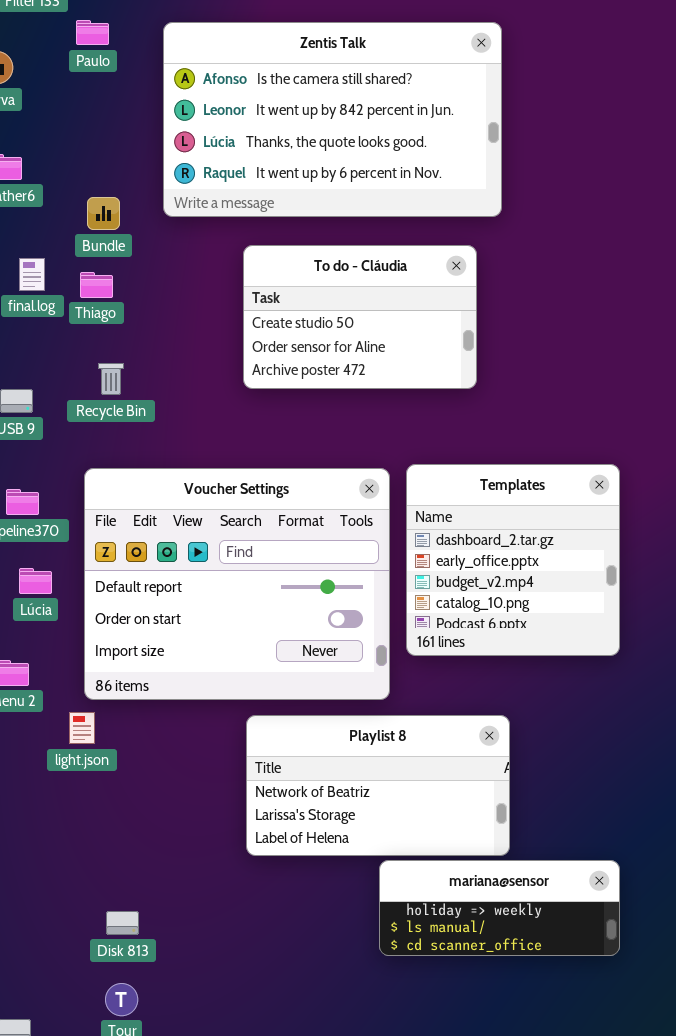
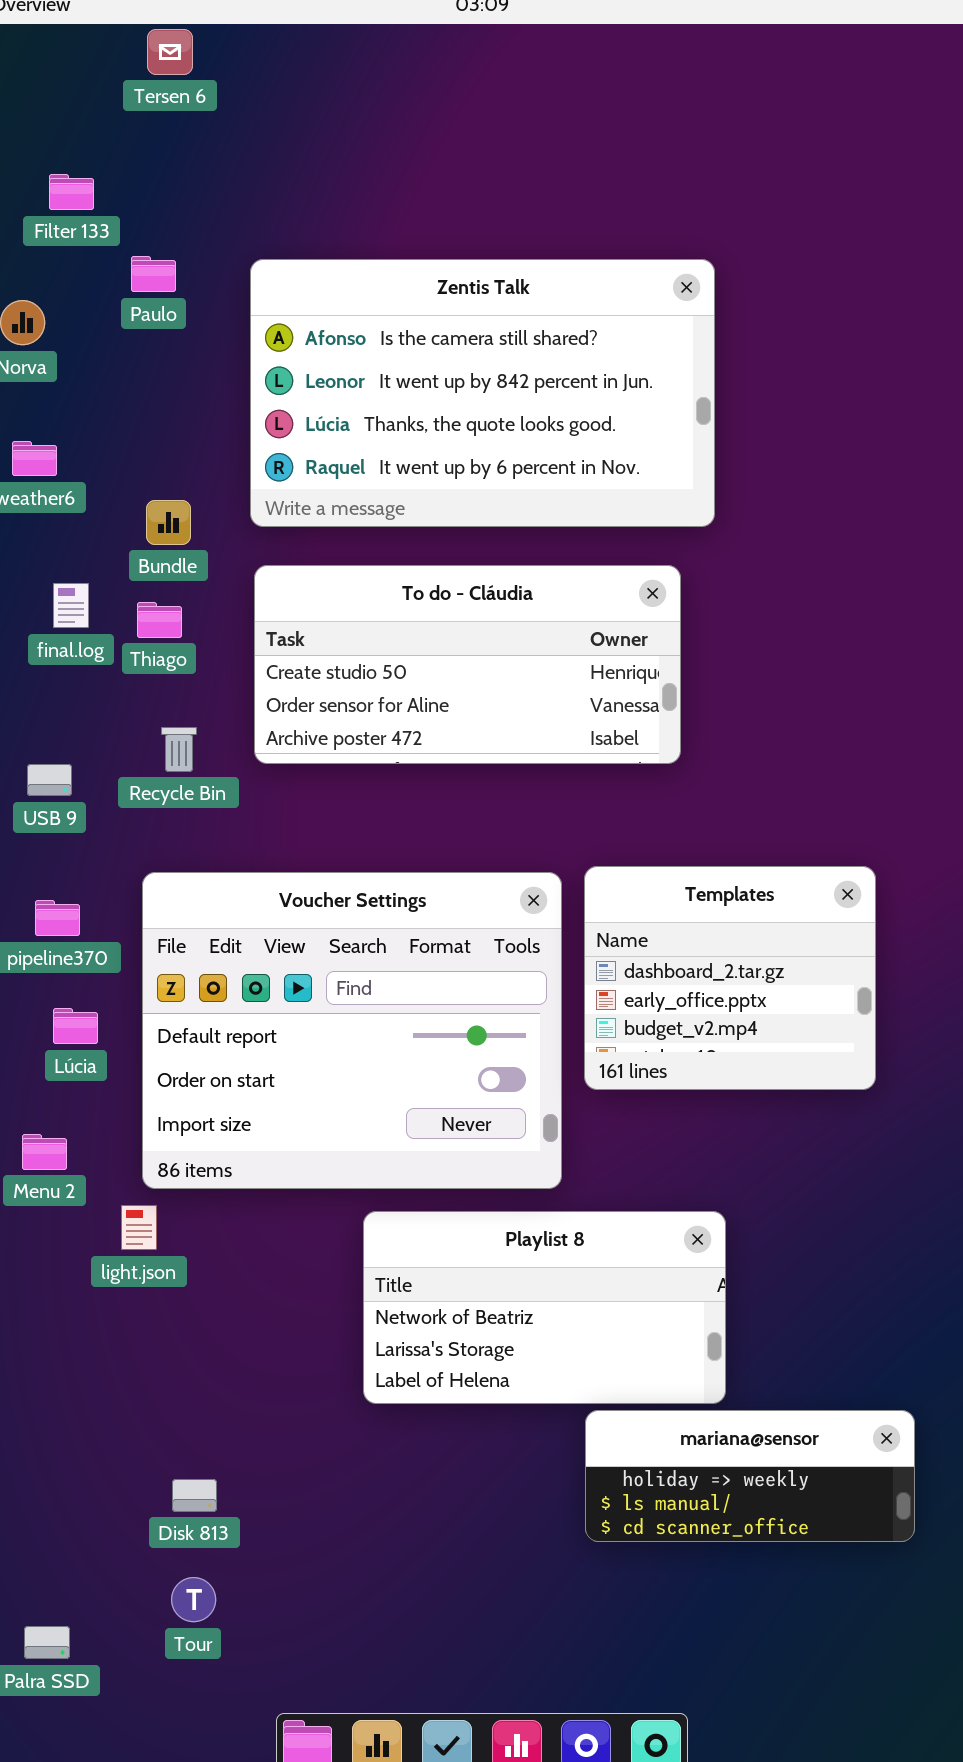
To do - Cláudia: [243,245,477,389] -> [254,565,681,764], resized
Templates: [406,464,620,656] -> [584,866,876,1090], resized
mariana@sensor: [379,860,620,956] -> [585,1410,915,1542], moved

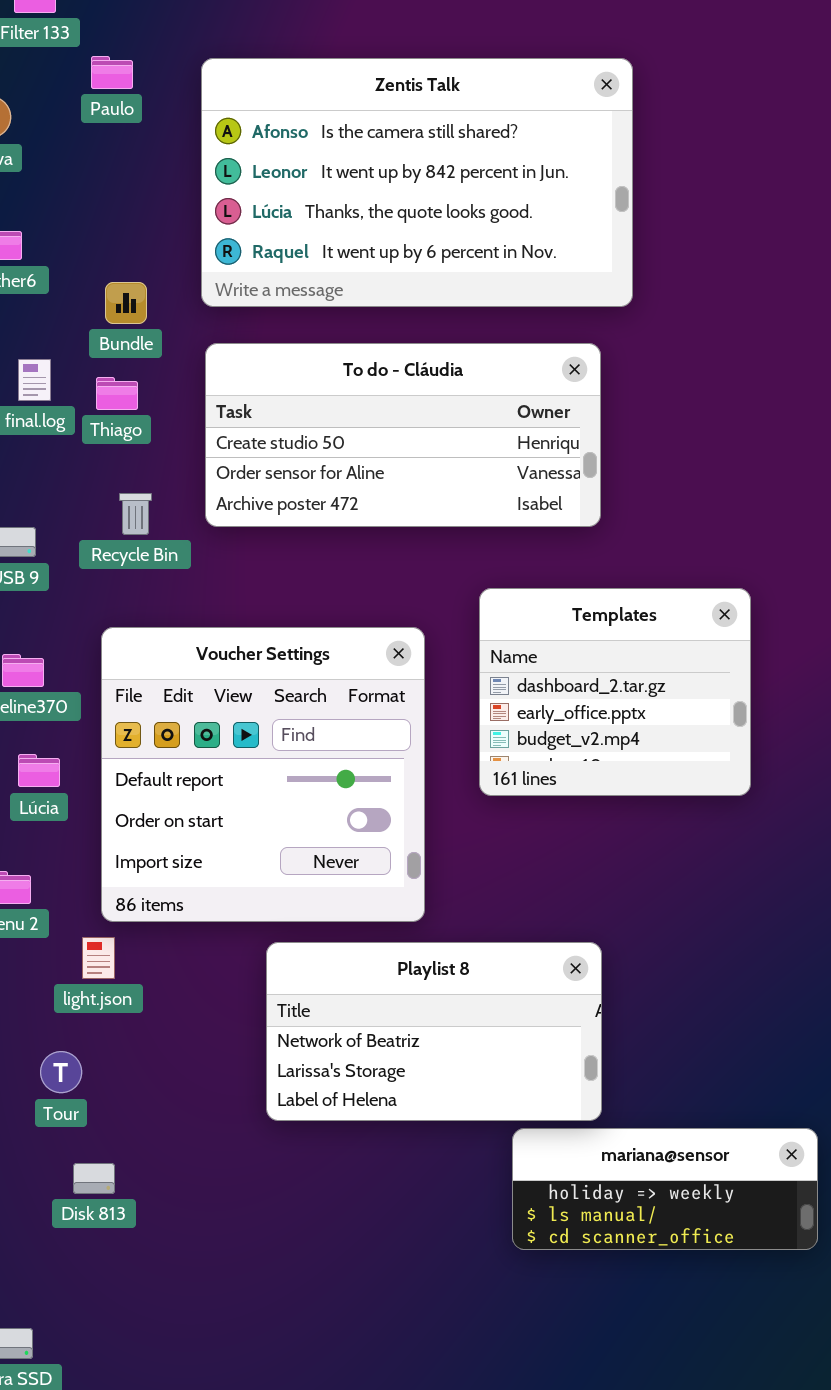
Templates: [584,866,876,1090] -> [479,588,751,796], moved
Voucher Settings: [142,872,562,1189] -> [101,627,425,922], resized
Playlist 8: [363,1211,726,1404] -> [266,942,602,1121], moved
Disk 813: [172,1479,217,1512] -> [73,1163,115,1194], moved
Tour: [171,1577,216,1622] -> [40,1051,82,1093], moved

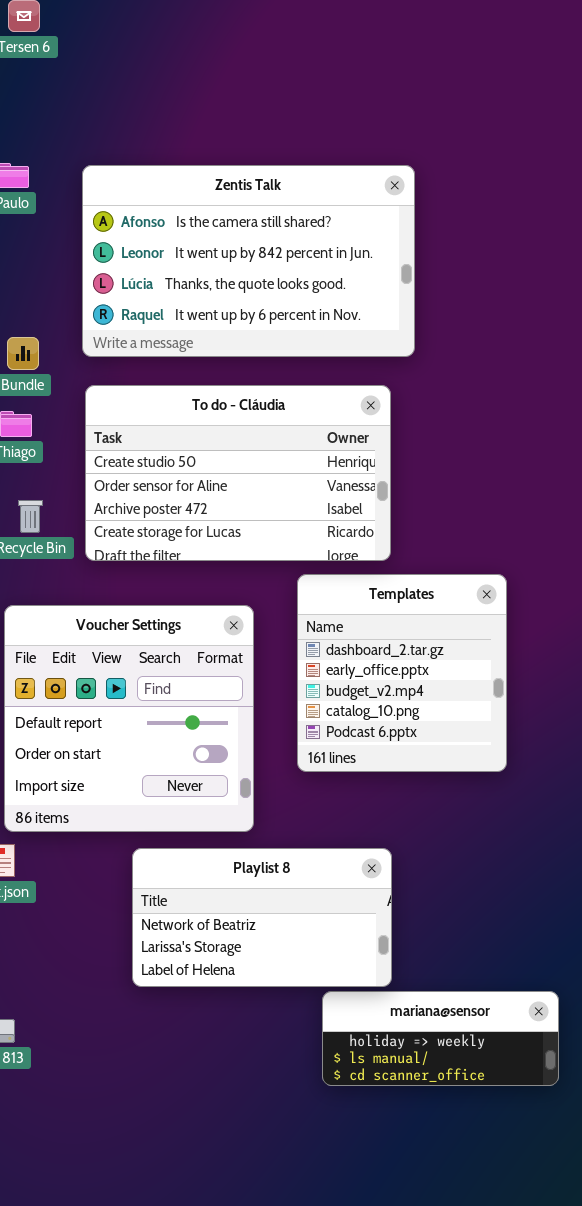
To do - Cláudia: [205,343,601,527] -> [85,385,391,561], resized
Templates: [479,588,751,796] -> [297,574,507,772], resized

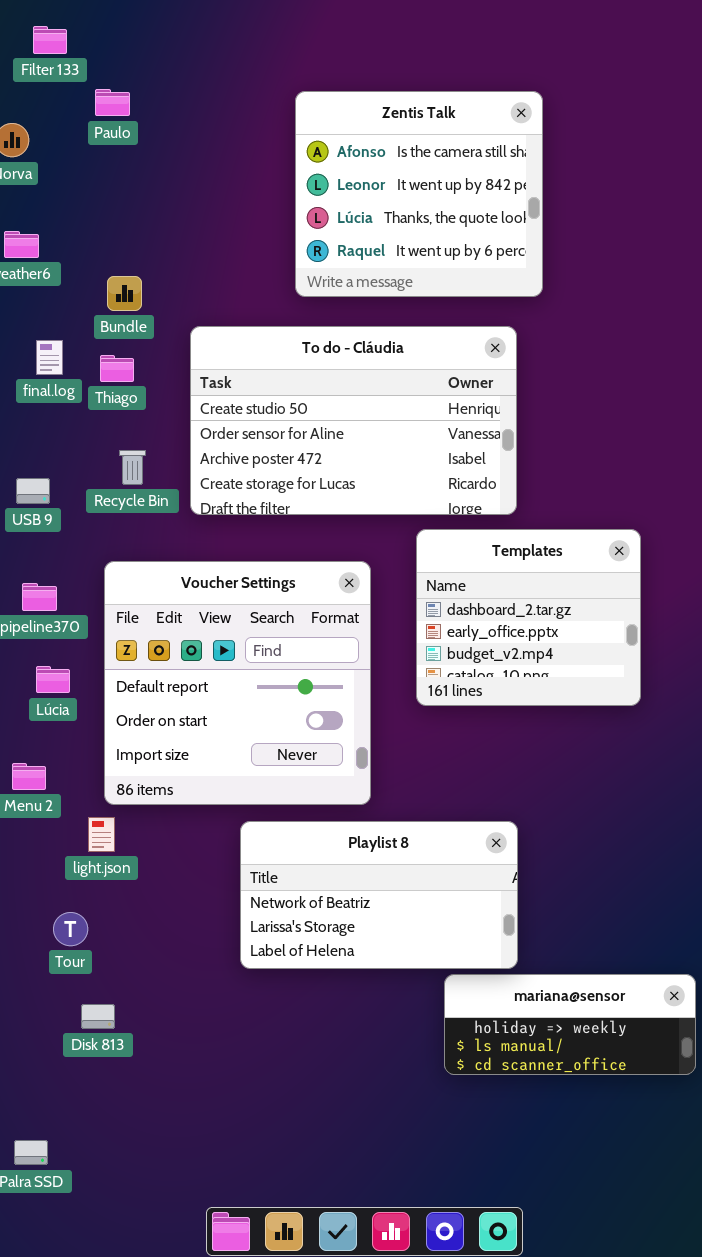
Zentis Talk: [82,165,415,357] -> [295,91,543,297], resized
Templates: [297,574,507,772] -> [416,529,641,706], resized

